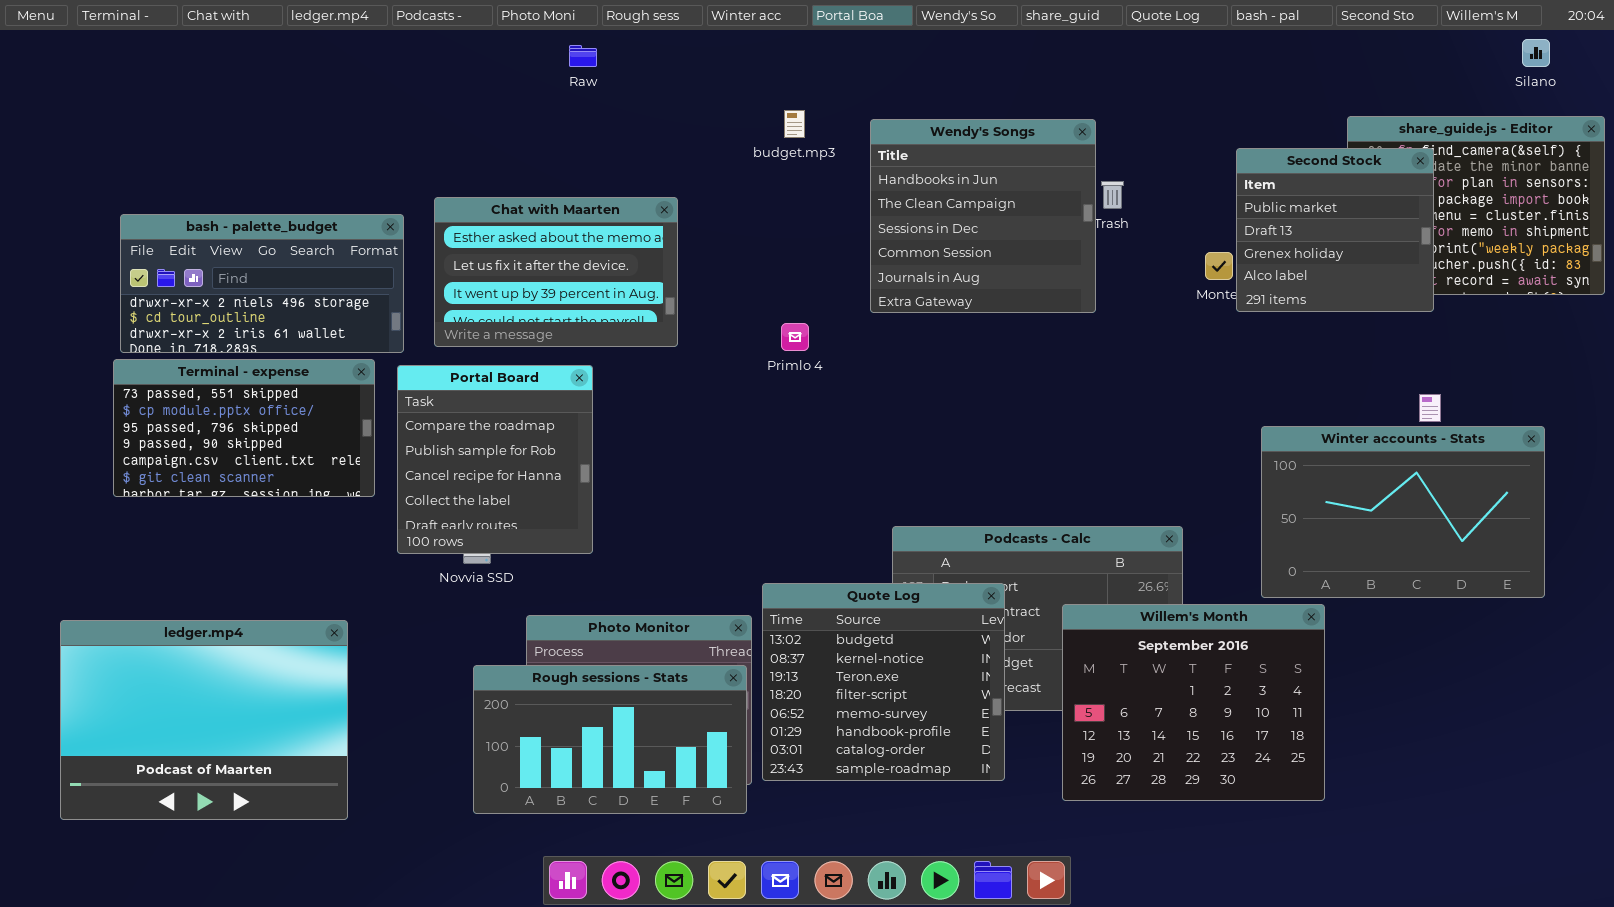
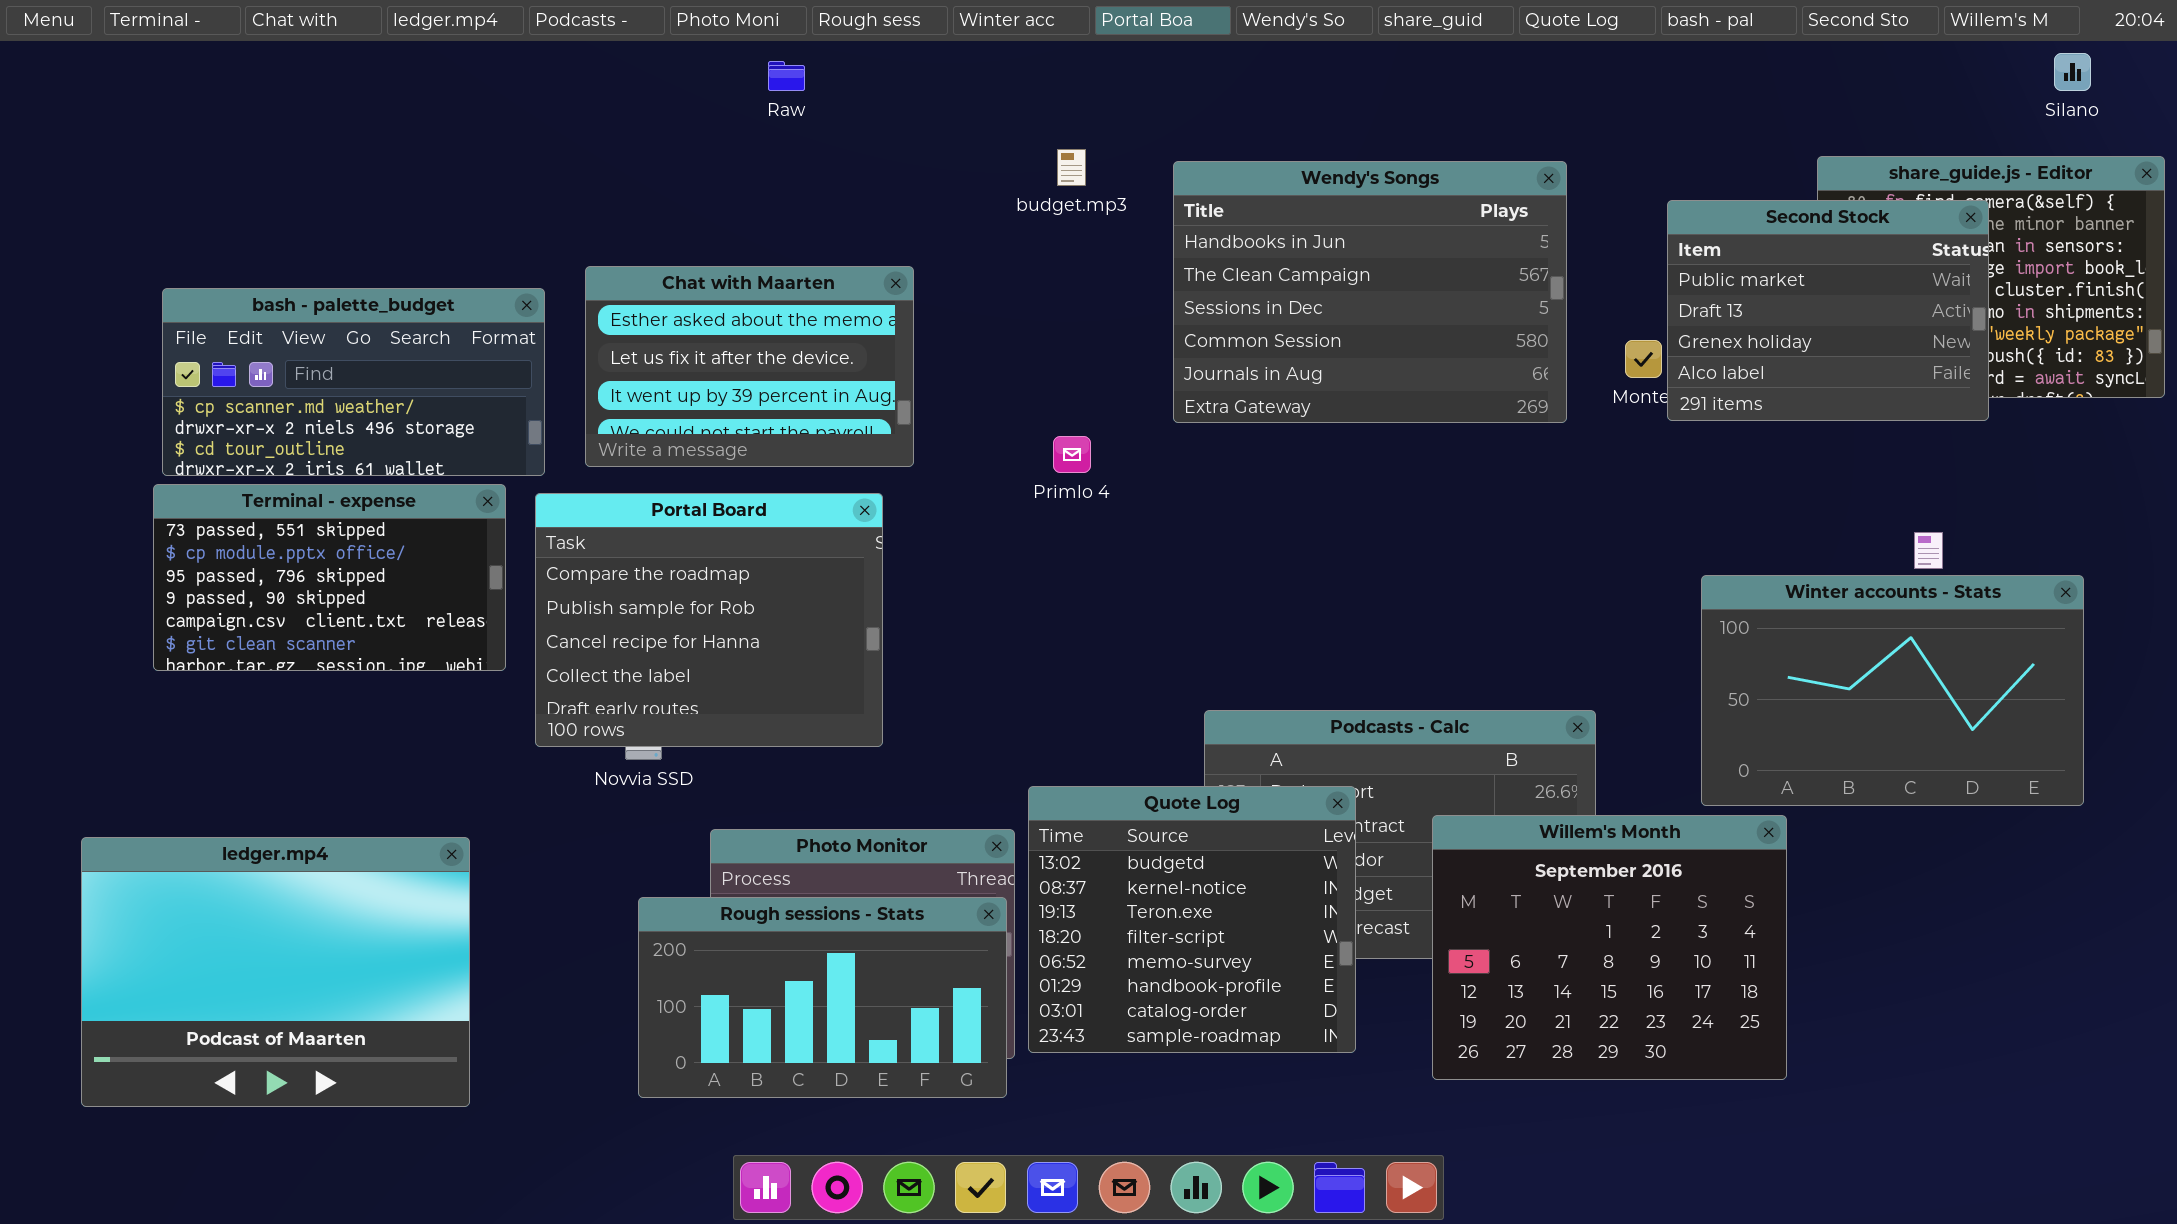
Wendy's Songs: [870,119,1096,313] -> [1173,161,1567,423], resized
Second Stock: [1236,148,1434,312] -> [1667,200,1989,421], resized
bash - palette_budget: [120,214,404,353] -> [162,288,545,476], scrolled up 1 row
Portal Board: [397,365,593,554] -> [535,493,883,747], resized

